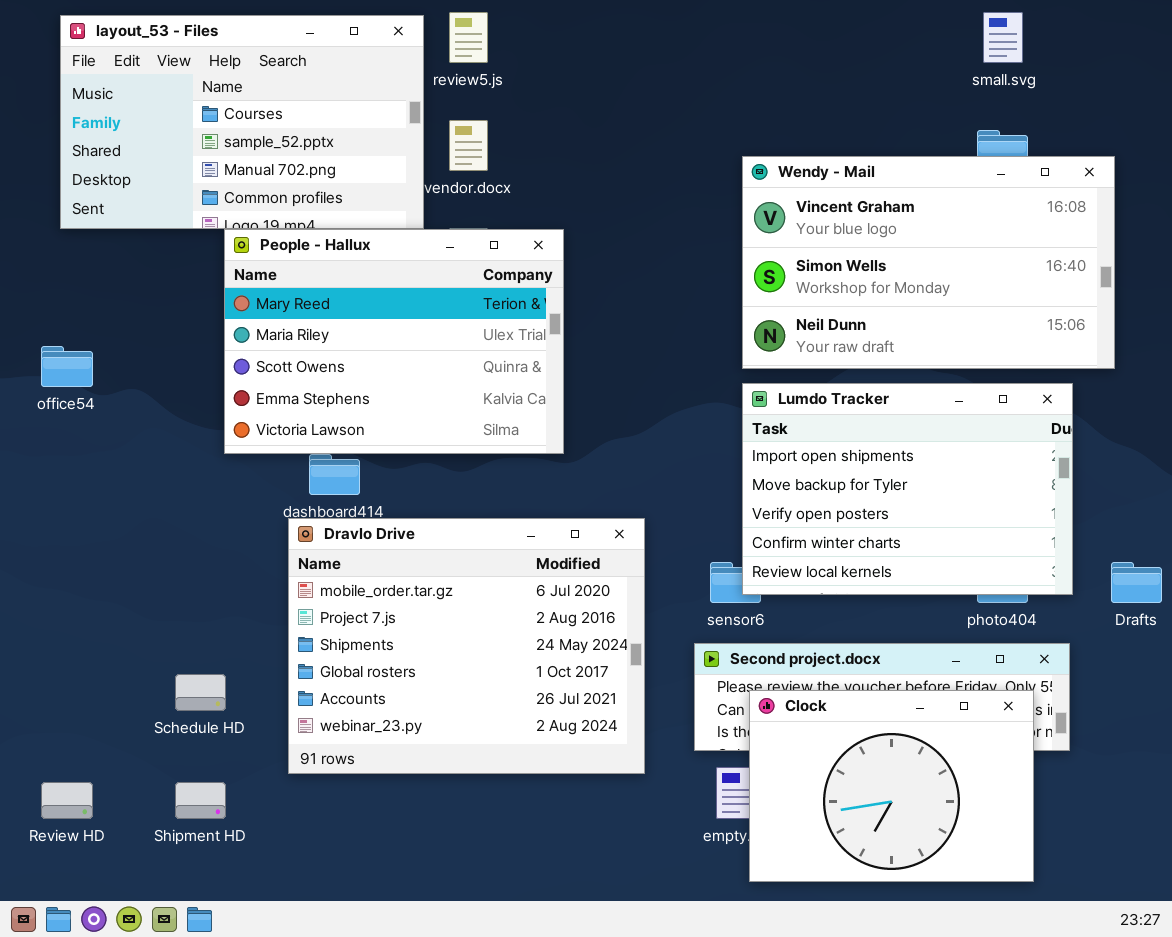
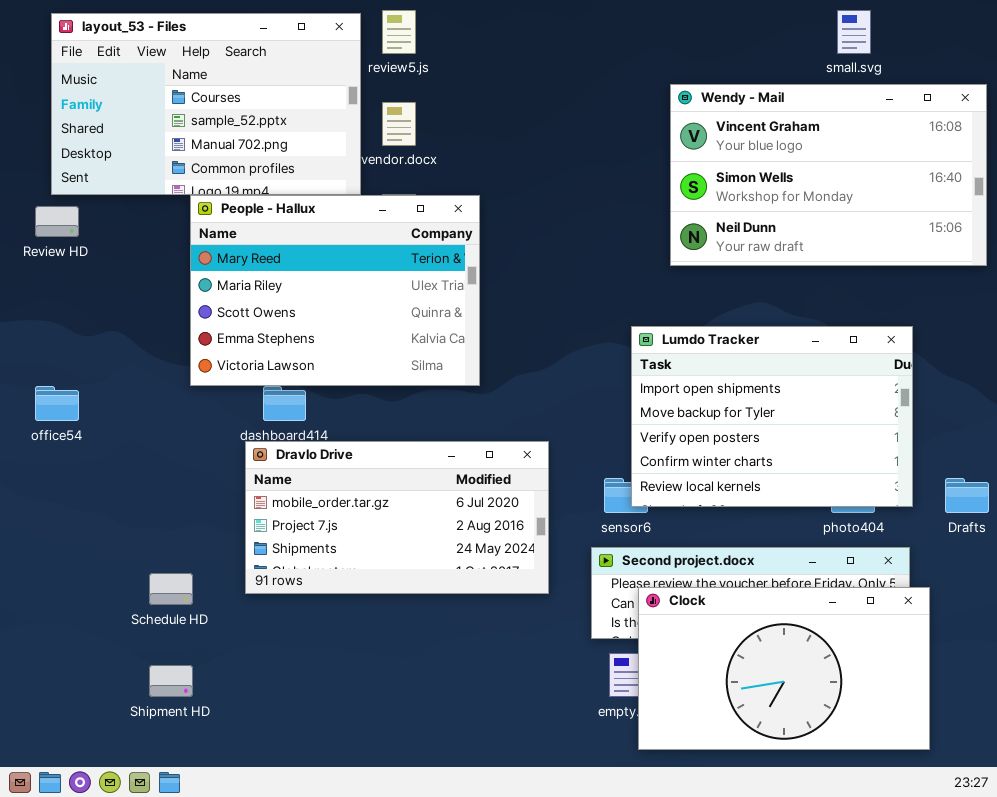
Wendy - Mail: [742,156,1115,369] -> [670,84,987,266], moved
office54: [41,346,93,387] -> [35,386,79,421], moved
Dravlo Drive: [288,518,645,774] -> [245,441,549,594], resized
Clock: [749,690,1034,882] -> [638,587,930,750], resized
Review HD: [41,782,93,819] -> [35,206,79,237], moved

